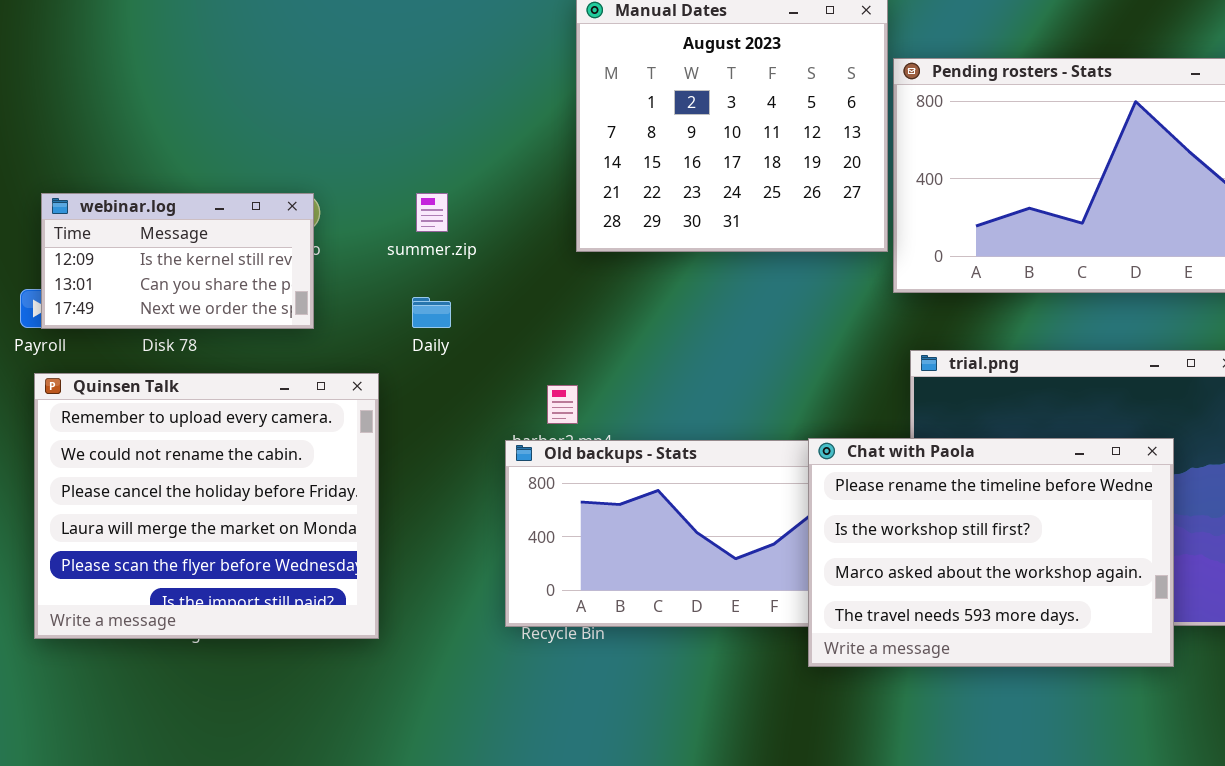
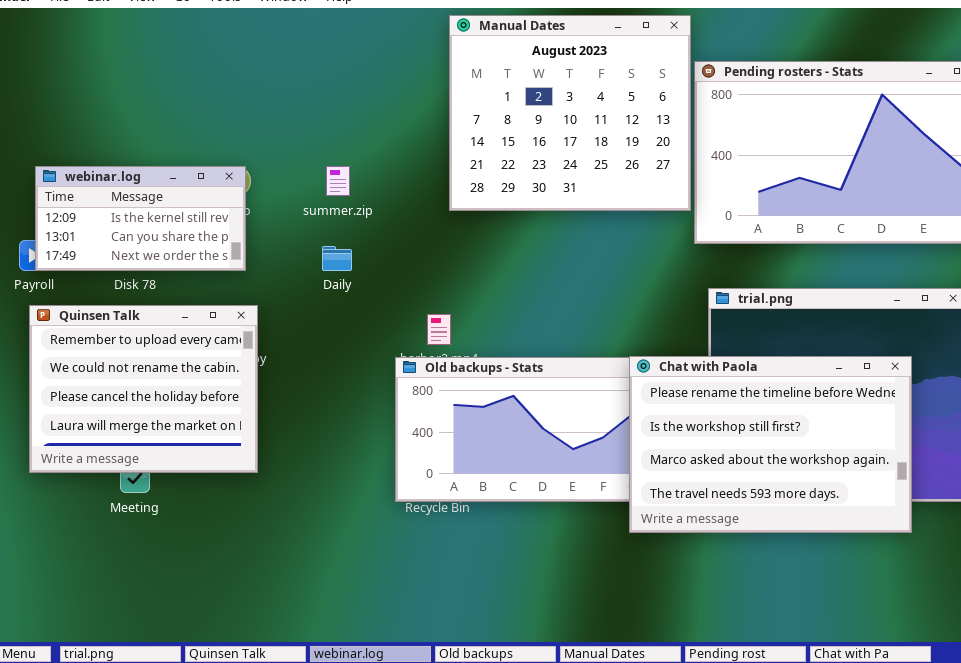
Quinsen Talk: [34,373,379,639] -> [29,305,258,473], resized

